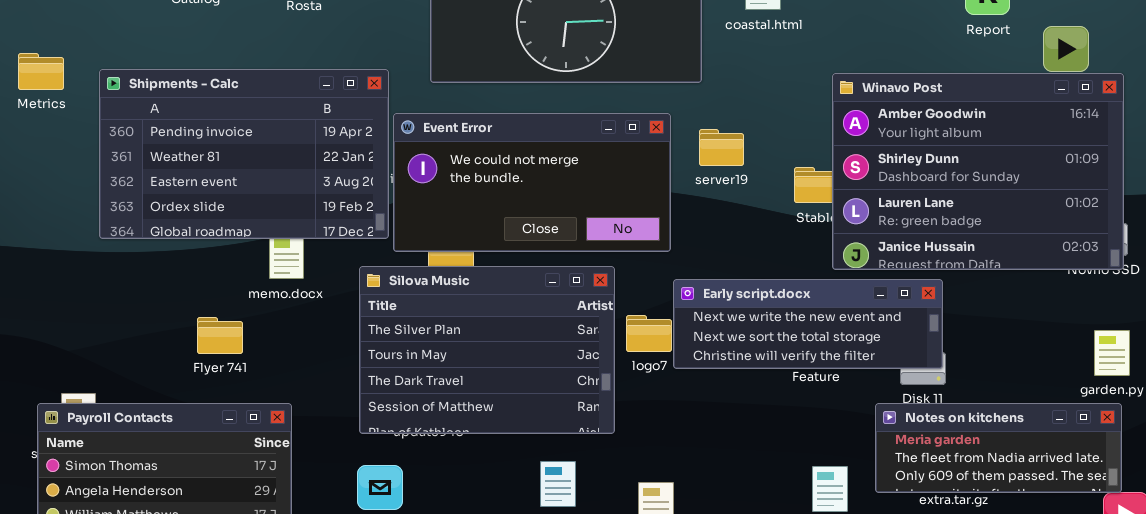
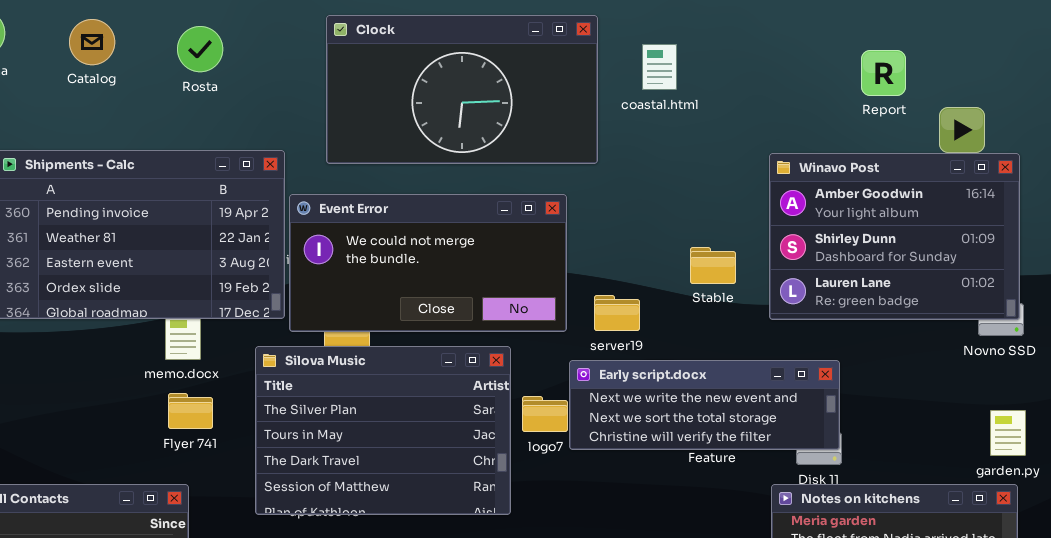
Winavo Post: [832,73,1124,270] -> [769,153,1020,320], resized
server19: [699,129,744,166] -> [594,295,640,331], moved
Flyer 741: [197,317,243,354] -> [168,393,213,429], moved

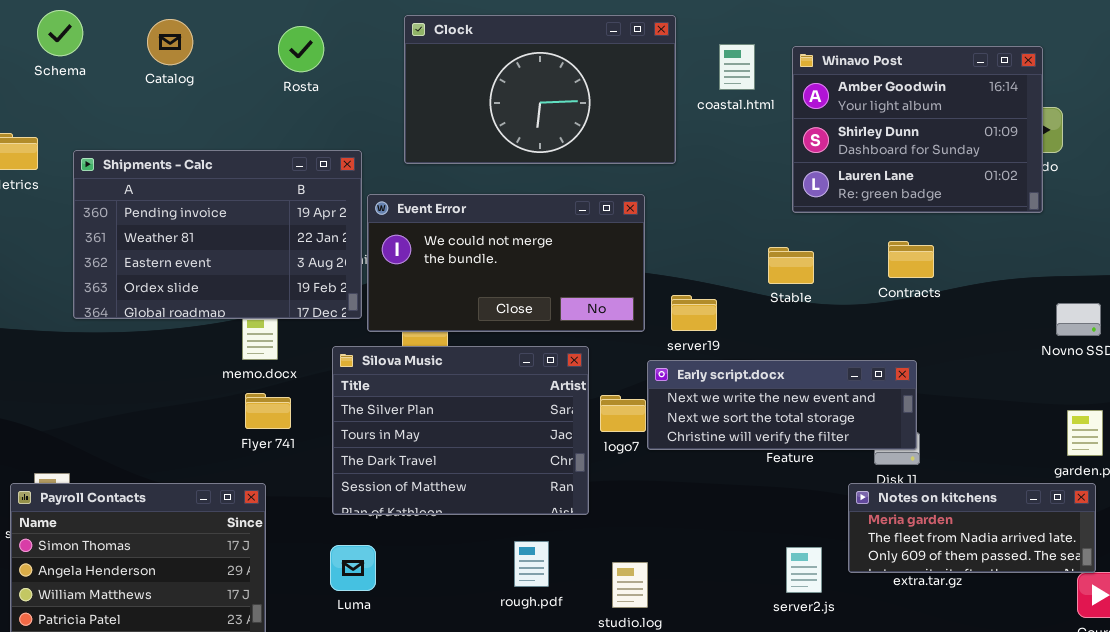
Rosta: [177,26,223,72] -> [278,26,324,72], moved
Winavo Post: [769,153,1020,320] -> [792,46,1043,213], moved

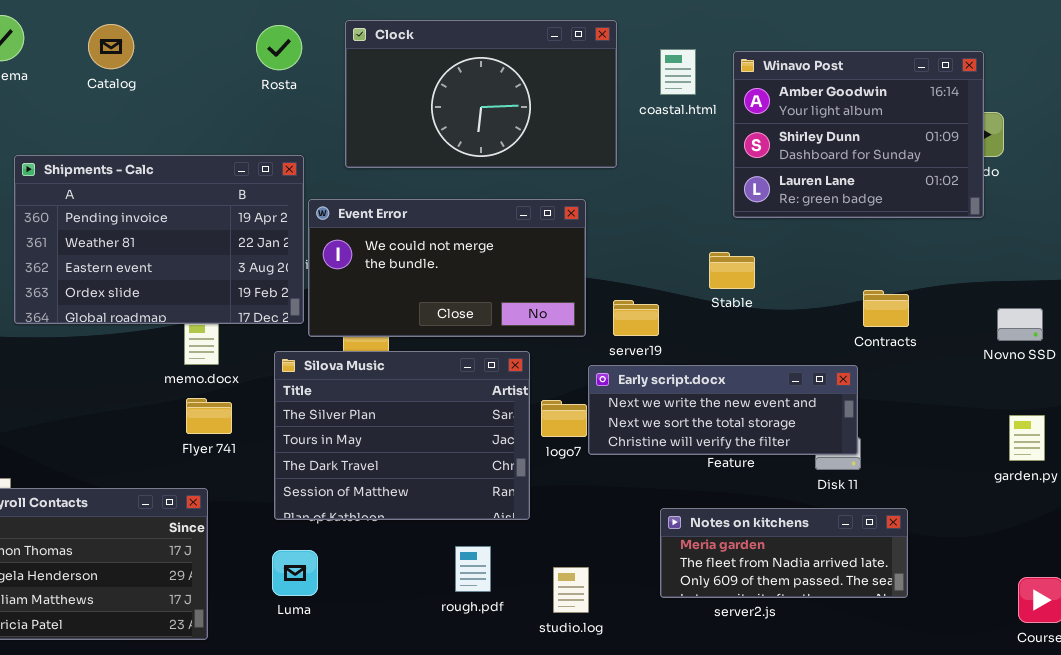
Rosta: [278,26,324,72] -> [256,25,302,70], moved
Contracts: [888,241,934,278] -> [863,290,909,327], moved
Notes on kitchens: [848,483,1096,573] -> [660,508,908,598], moved

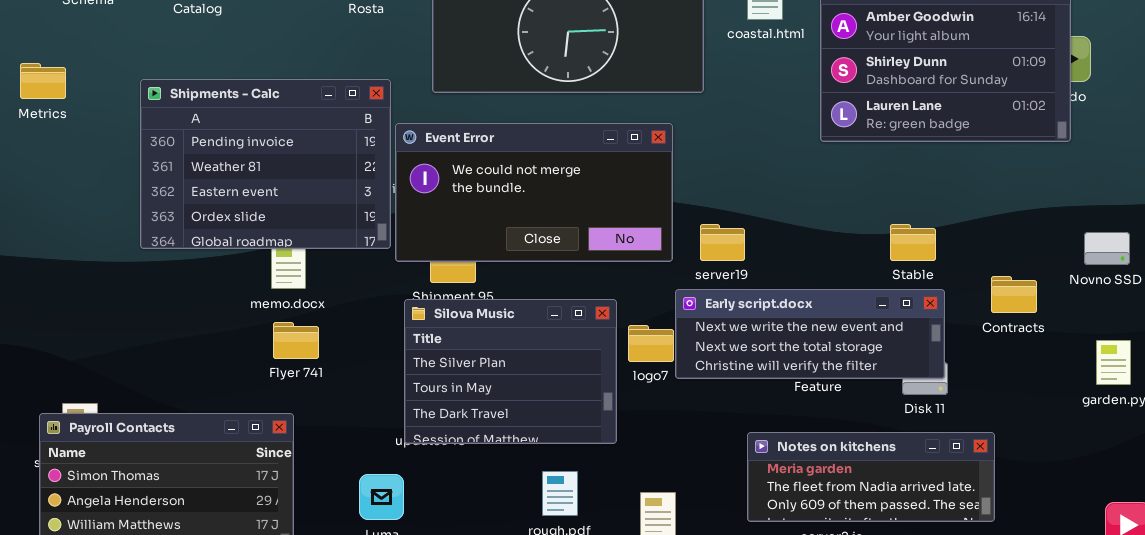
Shipments - Calc: [14,155,304,324] -> [140,79,391,249], resized
Stable: [709,252,755,289] -> [890,224,936,261], moved
Contracts: [863,290,909,327] -> [991,276,1037,313], moved
Silova Music: [274,351,530,520] -> [404,299,617,444], resized

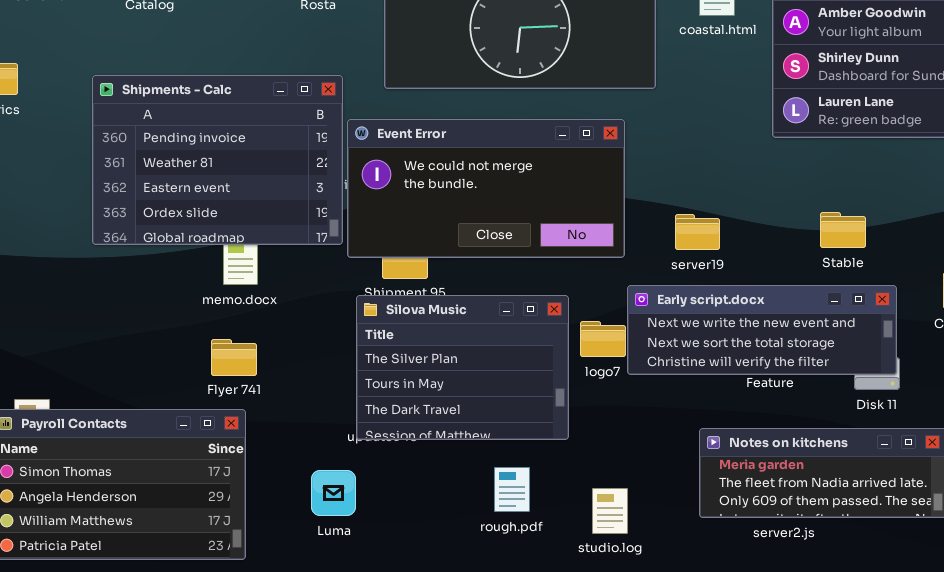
server19: [700,224,745,261] -> [675,214,720,250], moved
Stable: [890,224,936,261] -> [820,212,866,248], moved
Flyer 741: [273,322,319,359] -> [211,339,257,376], moved

